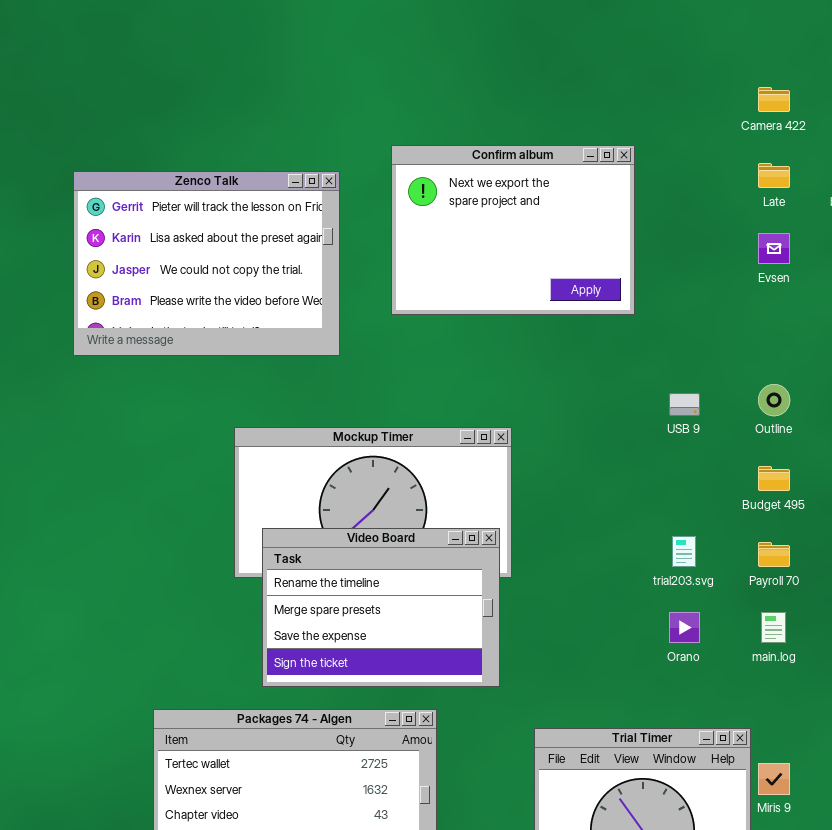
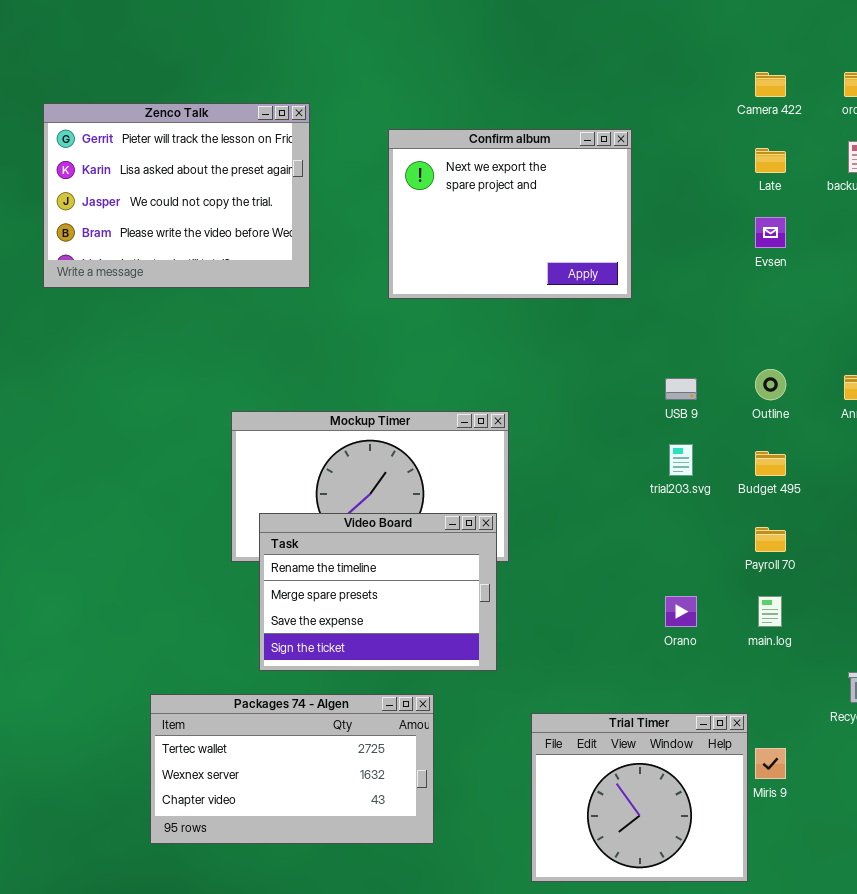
Zenco Talk: [73,171,340,356] -> [43,103,310,288], moved
trial203.svg: [672,536,696,567] -> [669,444,693,476], moved

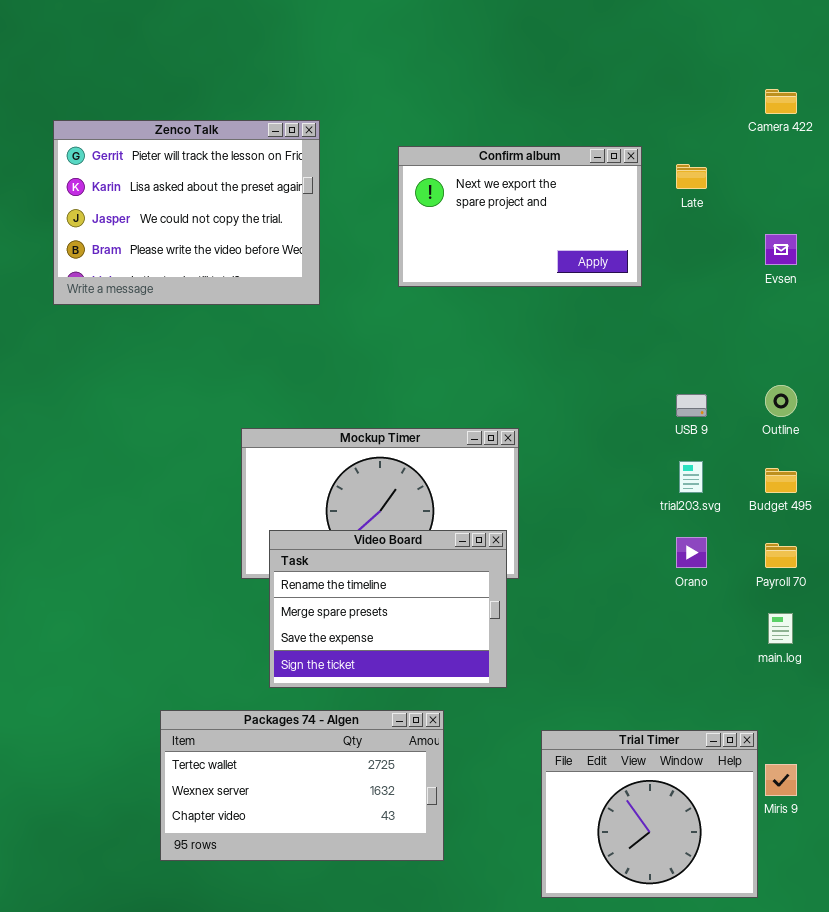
Confirm album: [388,129,632,299] -> [398,146,642,287], resized
Late: [755,148,786,173] -> [676,164,707,189], moved
Orano: [665,596,697,627] -> [676,537,707,568], moved

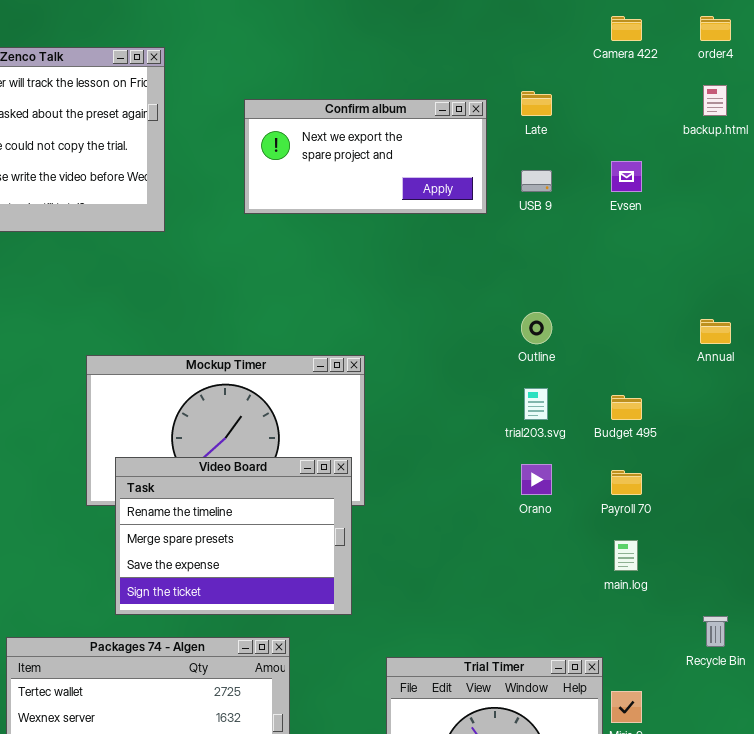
Confirm album: [398,146,642,287] -> [244,99,487,214], resized
Outline: [765,385,797,417] -> [521,312,552,344], moved
USB 9: [676,394,707,417] -> [521,170,552,192], moved

